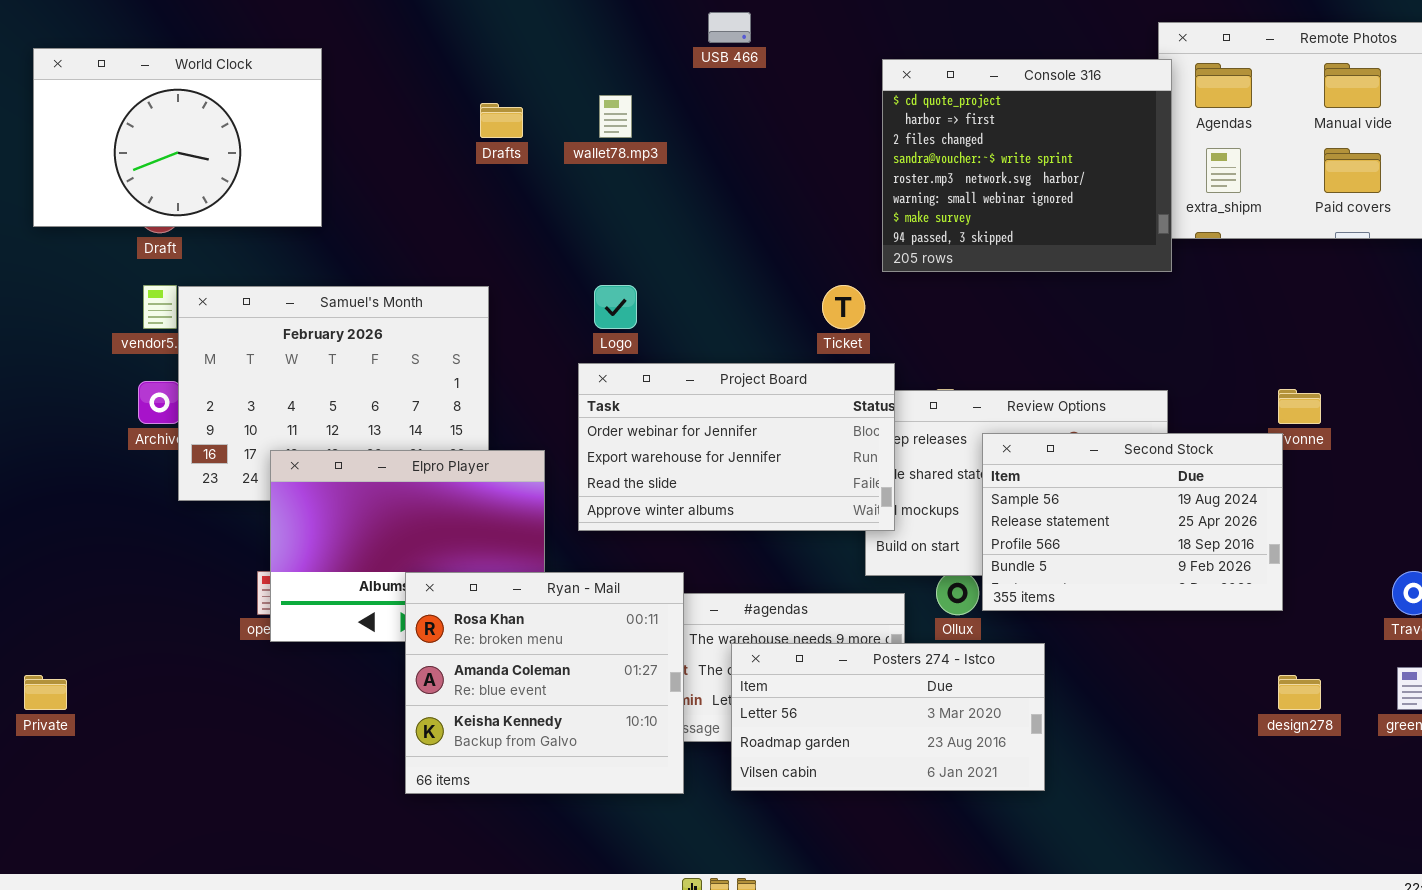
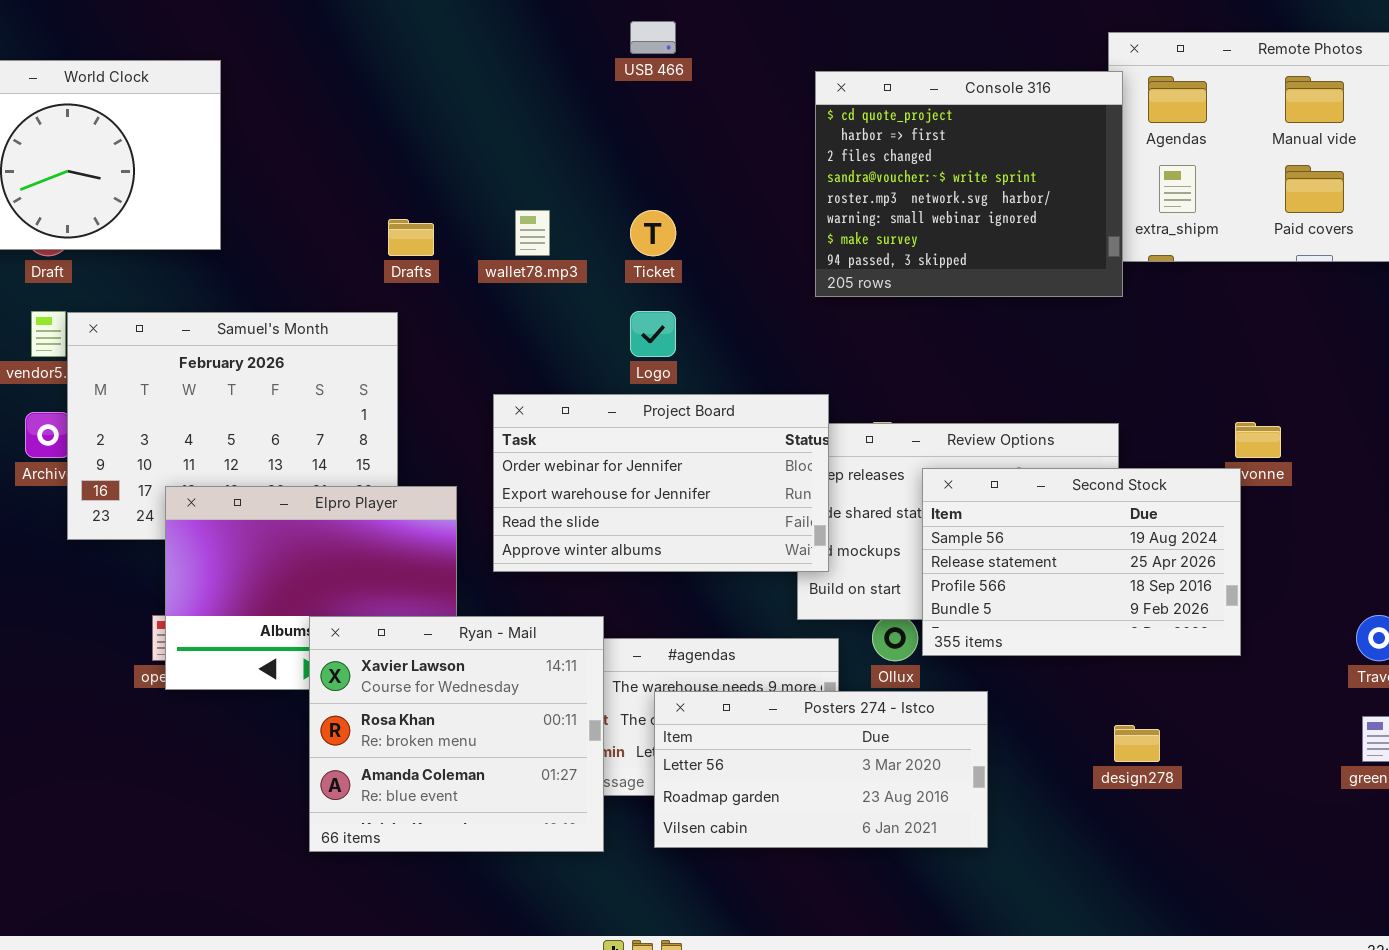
wallet78.mp3: [599,95,632,138] -> [515,210,550,256], moved
Drafts: [480,103,523,138] -> [388,219,434,256], moved
Logo: [594,285,637,329] -> [630,311,676,357], moved
Ticket: [822,285,865,329] -> [630,210,676,256], moved
Ryan - Mail: [405,572,684,794] -> [309,616,604,852], scrolled up 1 row
design278: [1278,675,1321,710] -> [1114,725,1160,762], moved

